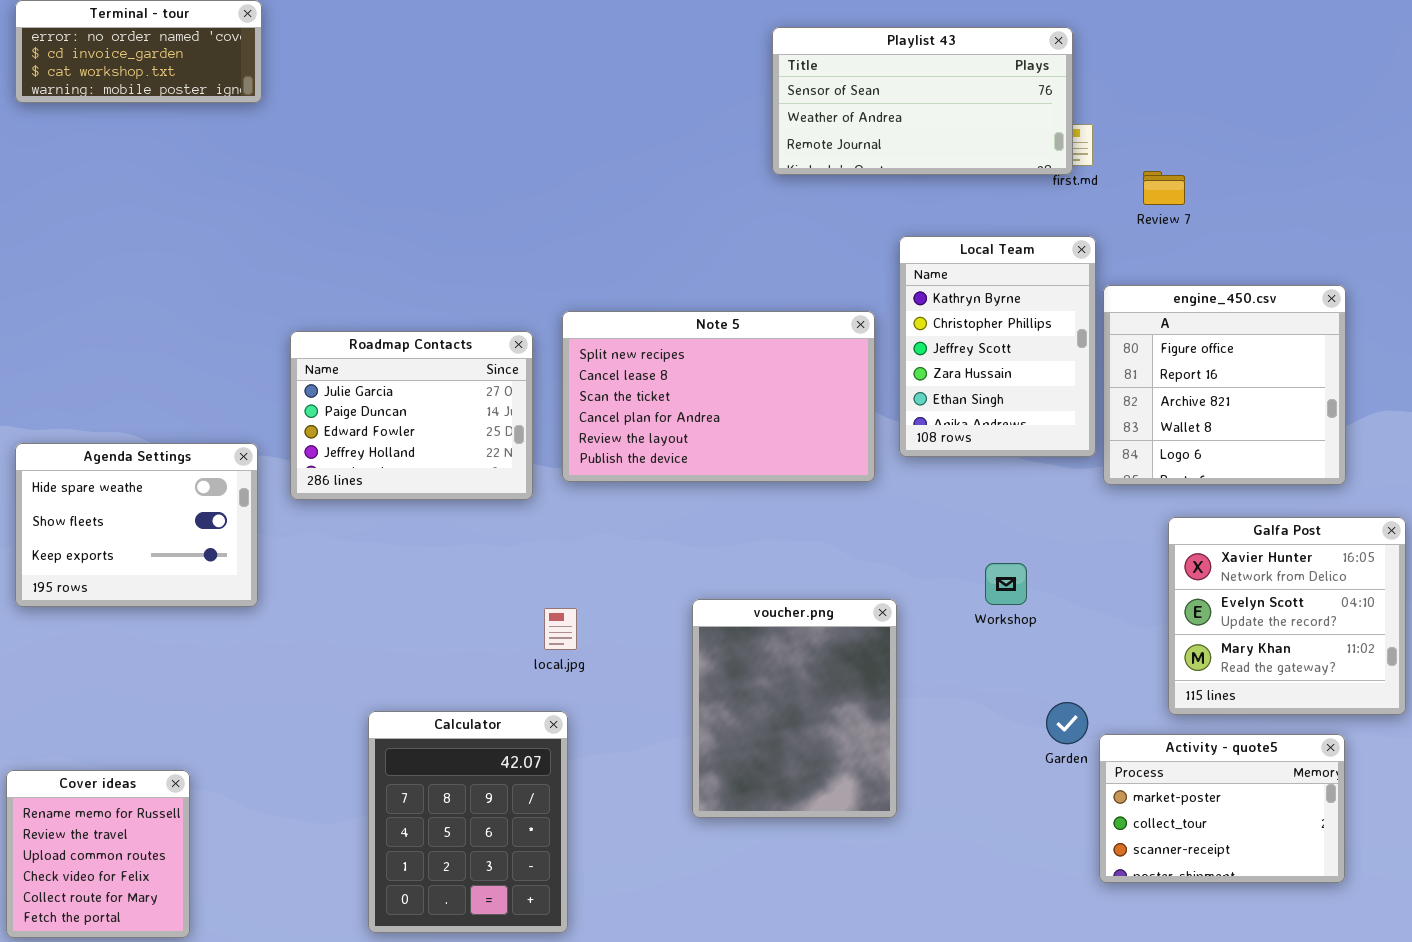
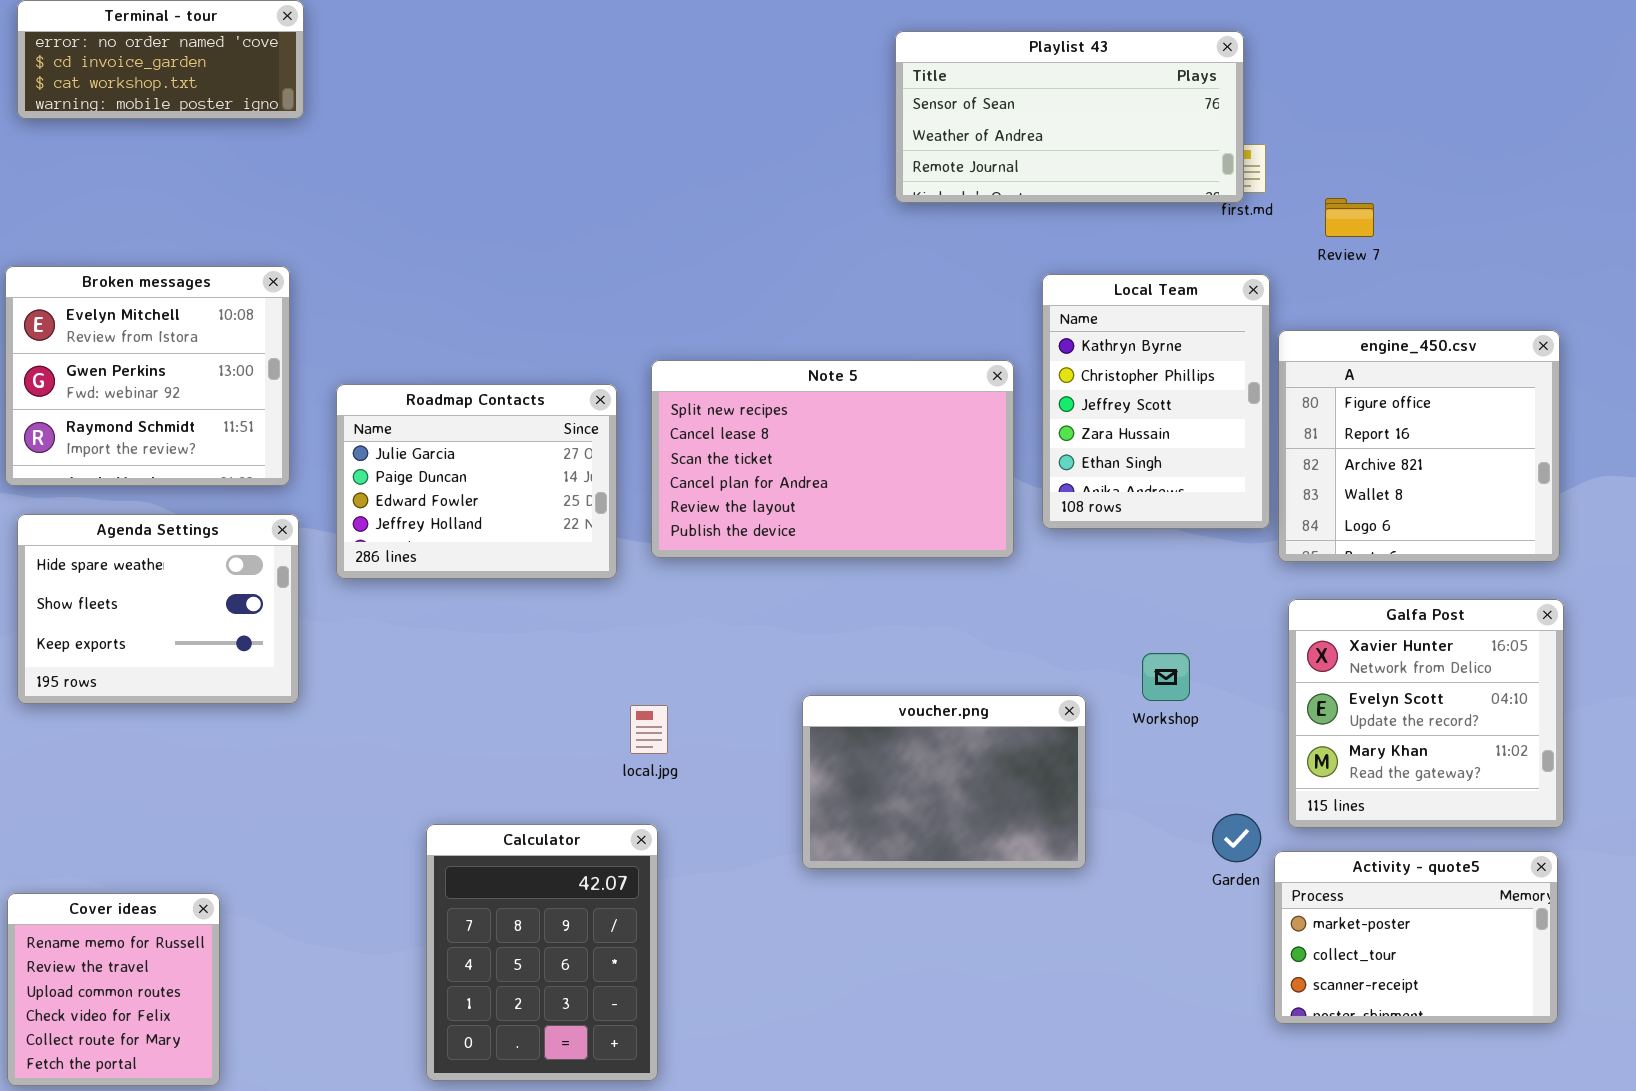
Broken messages: none -> [5,266,290,486], opened
Galfa Post: [1168,517,1406,715] -> [1288,599,1564,828], moved
voucher.png: [692,599,897,818] -> [802,695,1086,869], resized

